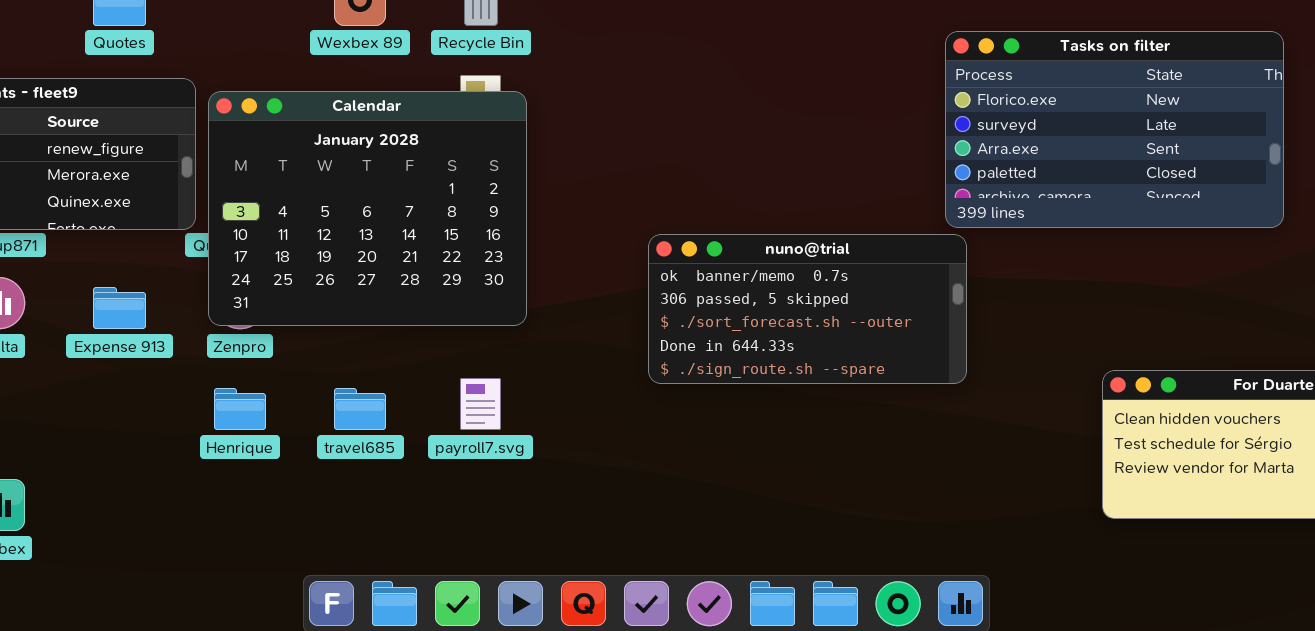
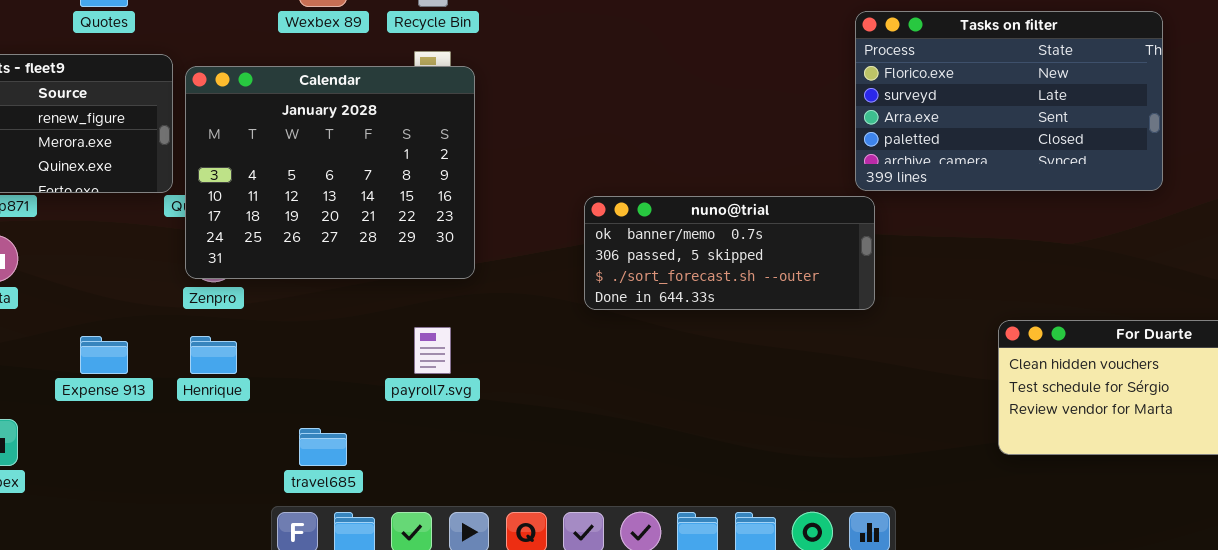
nuno@trial: [648,234,967,384] -> [584,196,875,310], resized
Expense 913: [93,287,146,329] -> [80,336,128,374], moved
travel685: [334,388,386,430] -> [299,428,347,466], moved

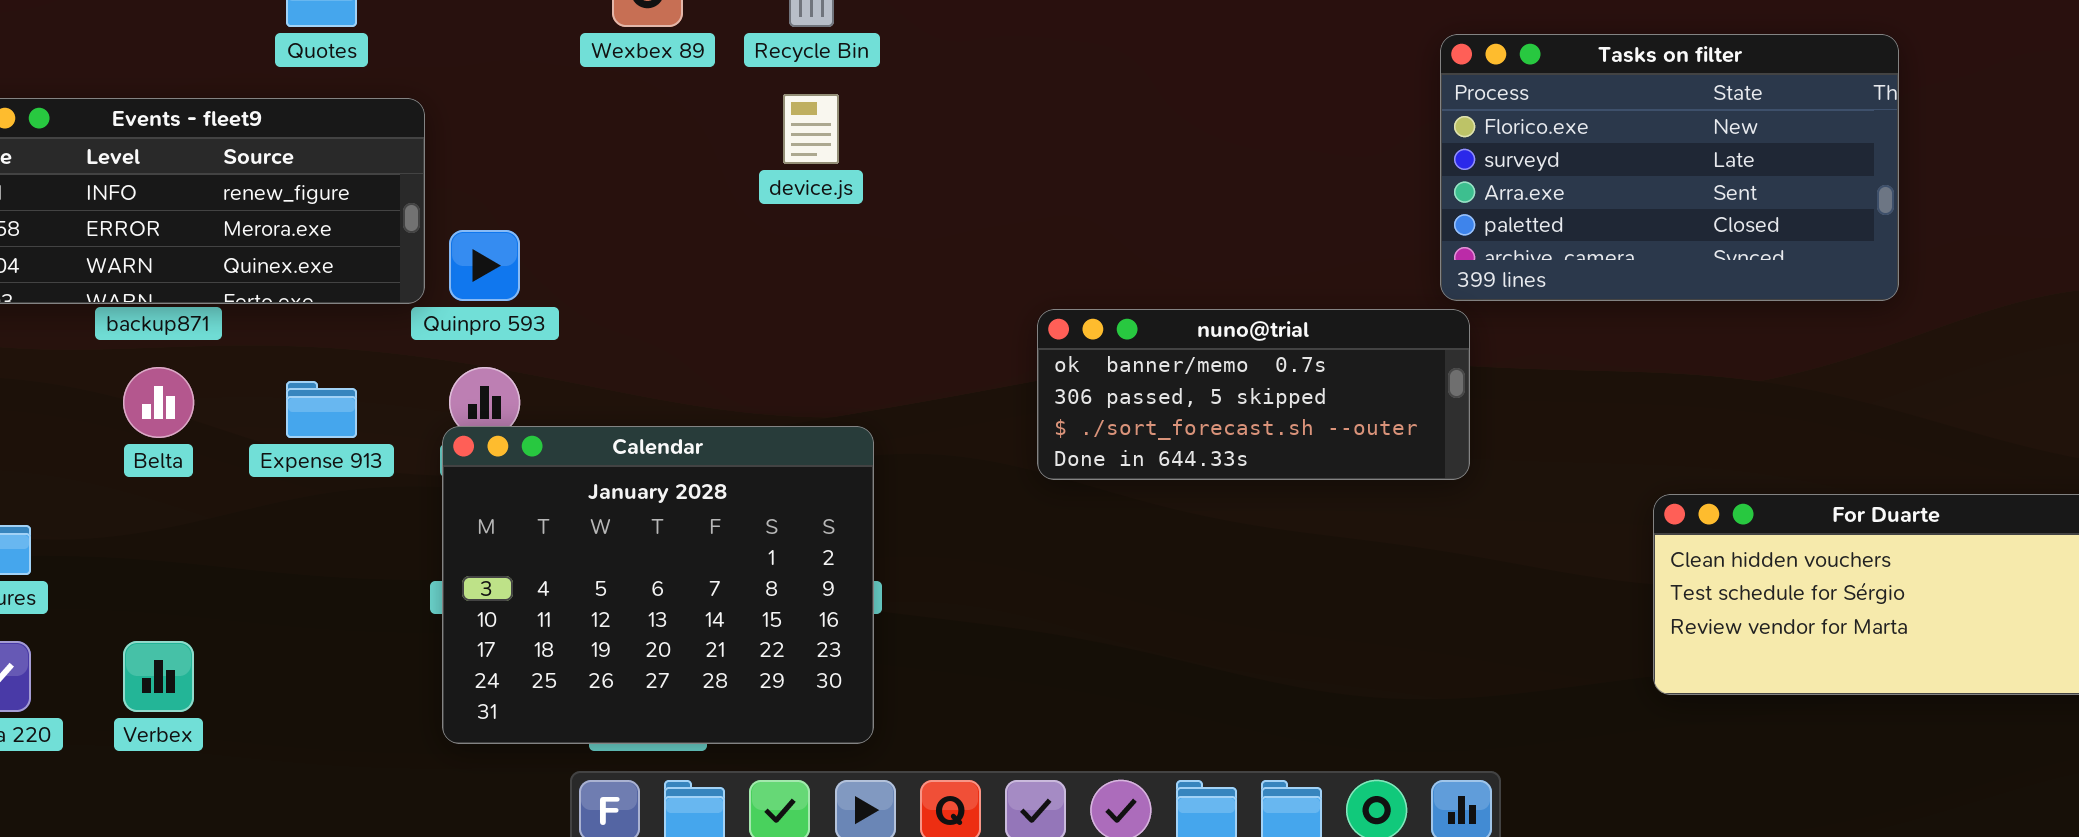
Calendar: [185,66,475,279] -> [442,426,874,744], moved
Expense 913: [80,336,128,374] -> [286,381,357,438], moved

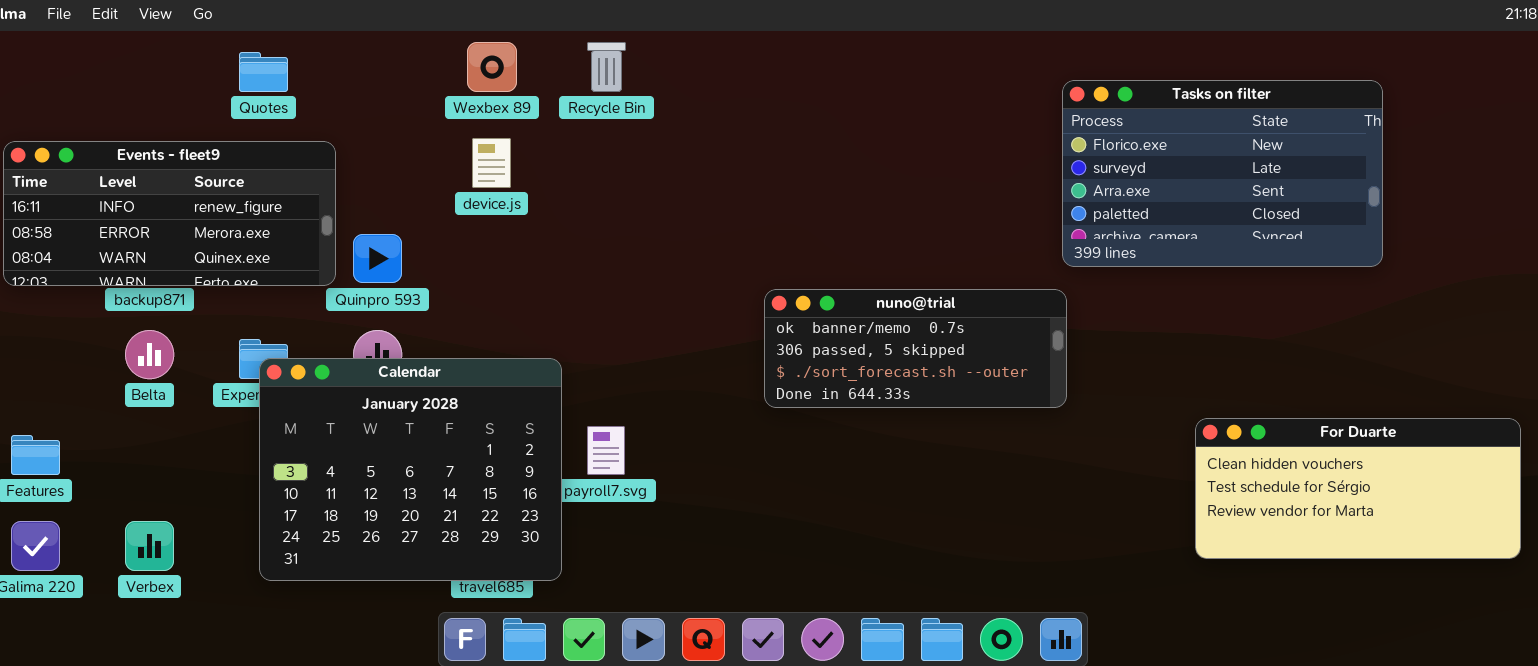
Tasks on filter: [1440,34,1899,301] -> [1062,80,1383,267], moved
device.js: [783,94,839,164] -> [472,138,511,188], moved
Calendar: [442,426,874,744] -> [259,358,562,581], moved

